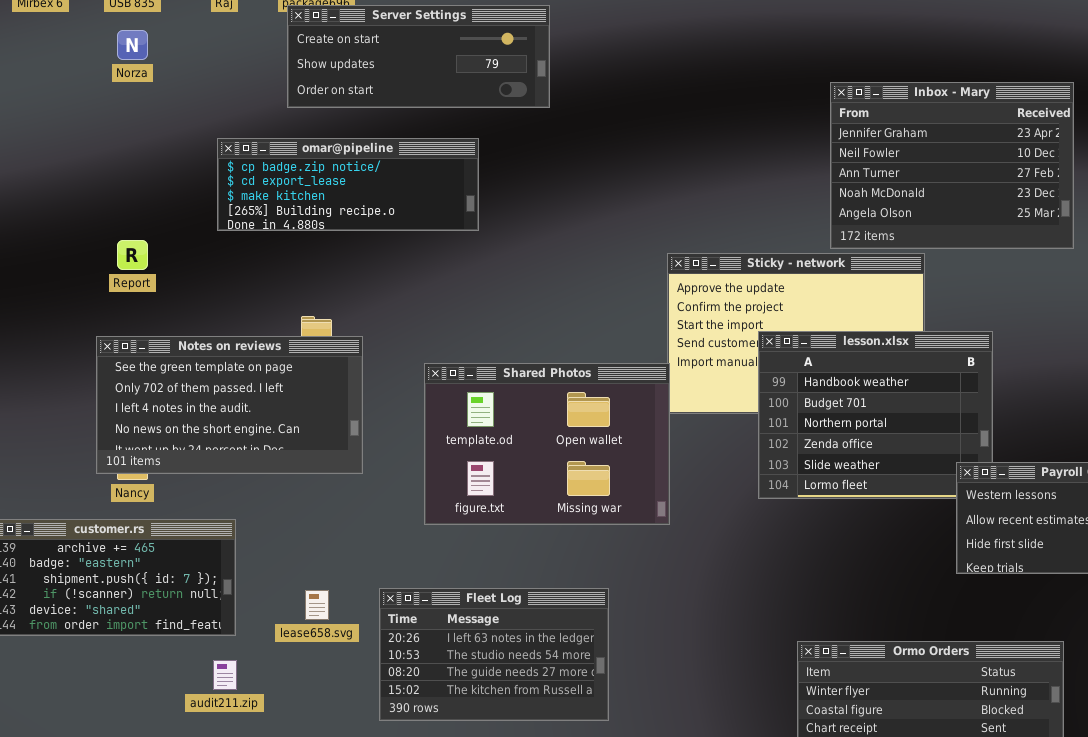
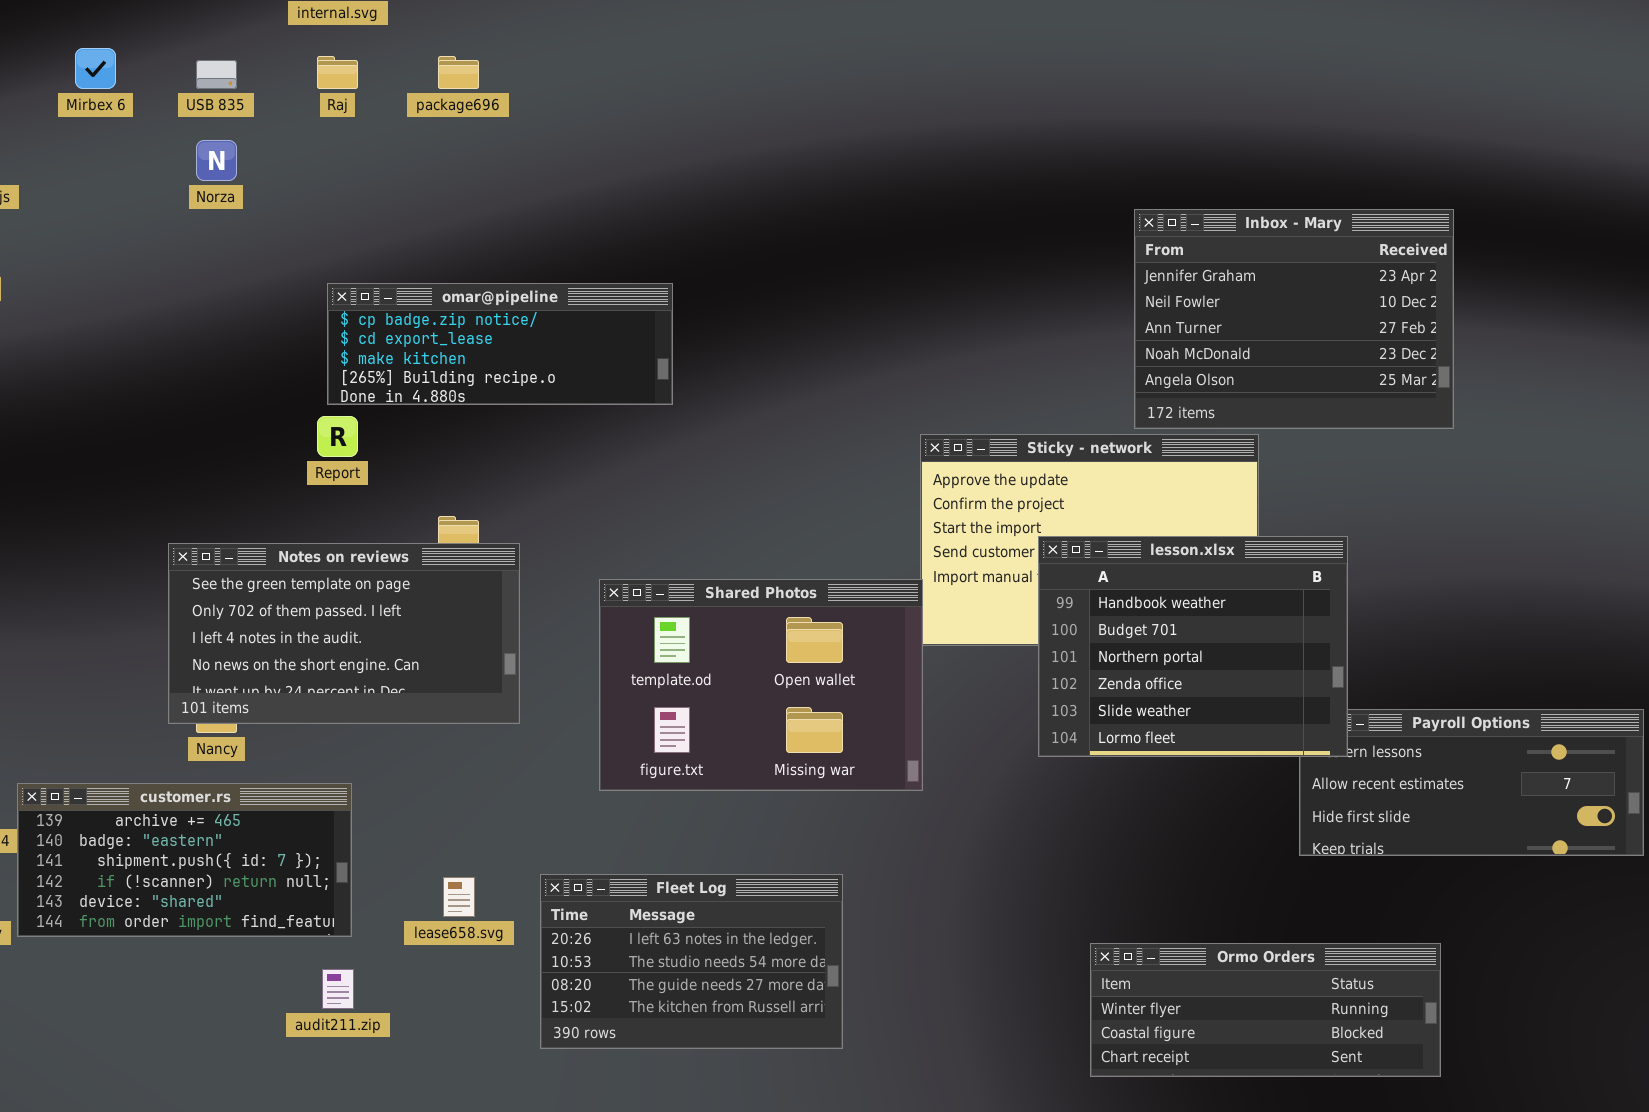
Server Settings: [287,5,550,108] -> none, closed
Report: [117,240,148,270] -> [317,416,358,457], moved
lesson.xlsx: [758,331,993,499] -> [1038,536,1348,757], raised

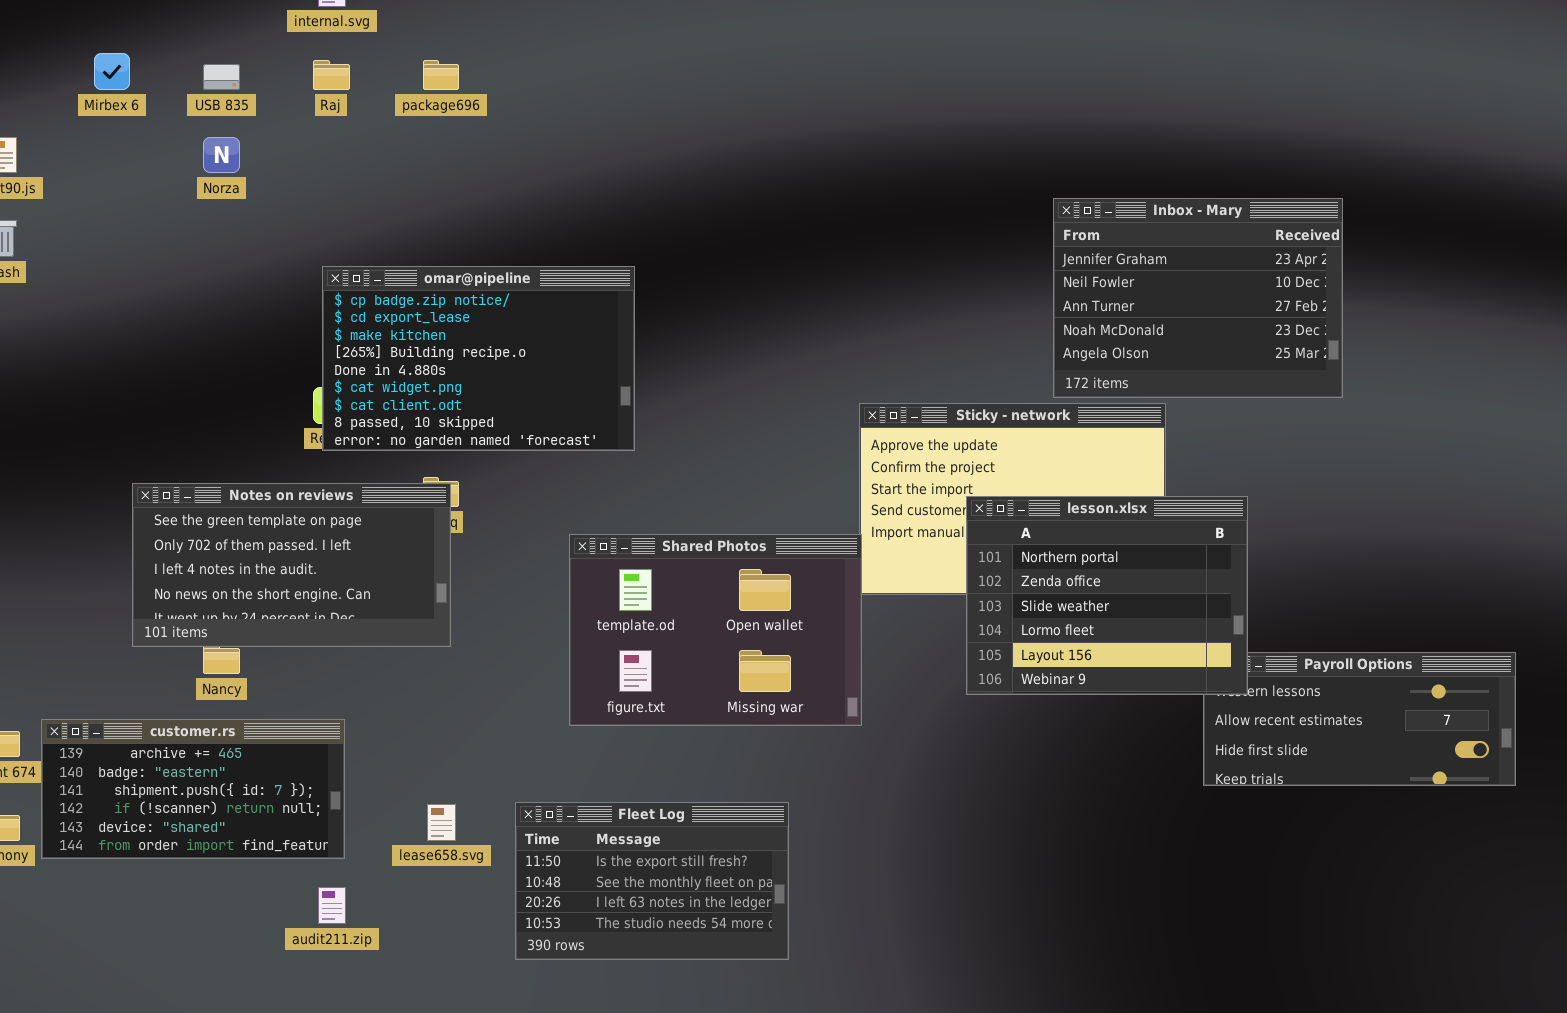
omar@pipeline: [327,283,673,405] -> [322,266,635,451], resized
lesson.xlsx: [1038,536,1348,757] -> [966,496,1248,695], scrolled down 2 rows
Notes on reviews: [168,543,520,724] -> [132,483,451,647], moved
Fleet Log: [540,874,843,1049] -> [515,802,789,960], scrolled up 2 rows
Ormo Orders: [1090,943,1441,1077] -> none, closed

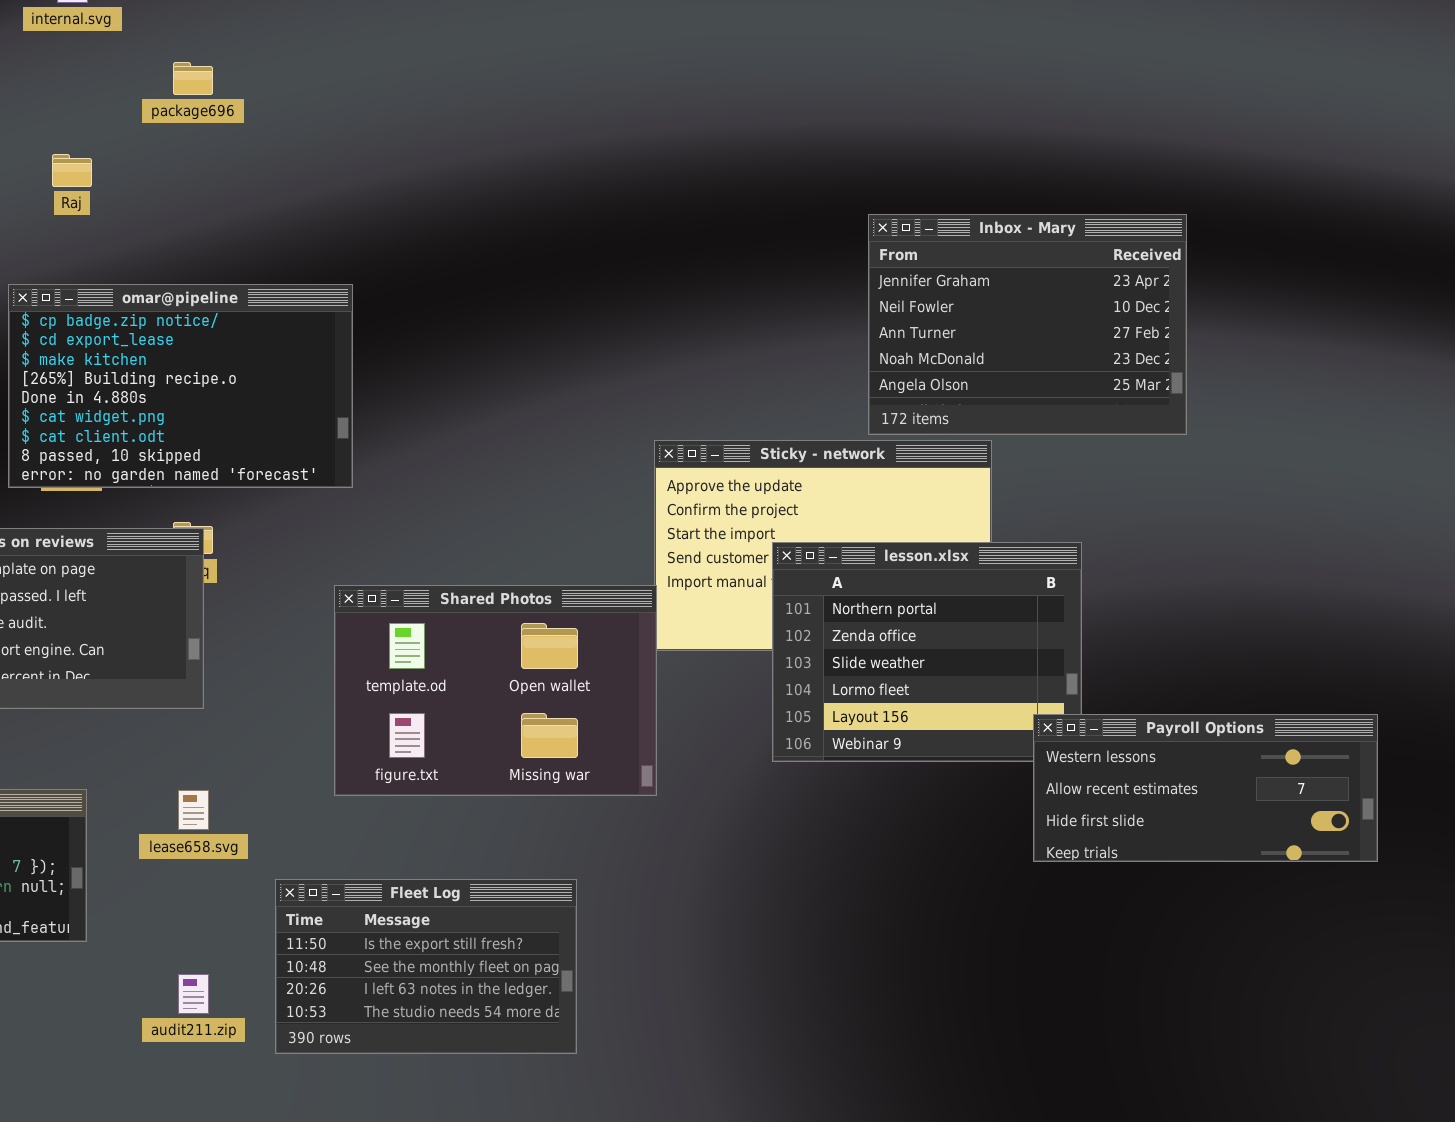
Raj: [313,60,350,90] -> [52,154,92,187], moved
omar@pipeline: [322,266,635,451] -> [8,284,353,488], moved
Payroll Options: [1203,652,1516,786] -> [1033,714,1378,862], raised
lease658.svg: [427,804,456,841] -> [178,790,209,830], moved
audit211.zip: [318,887,346,924] -> [178,974,209,1014], moved

